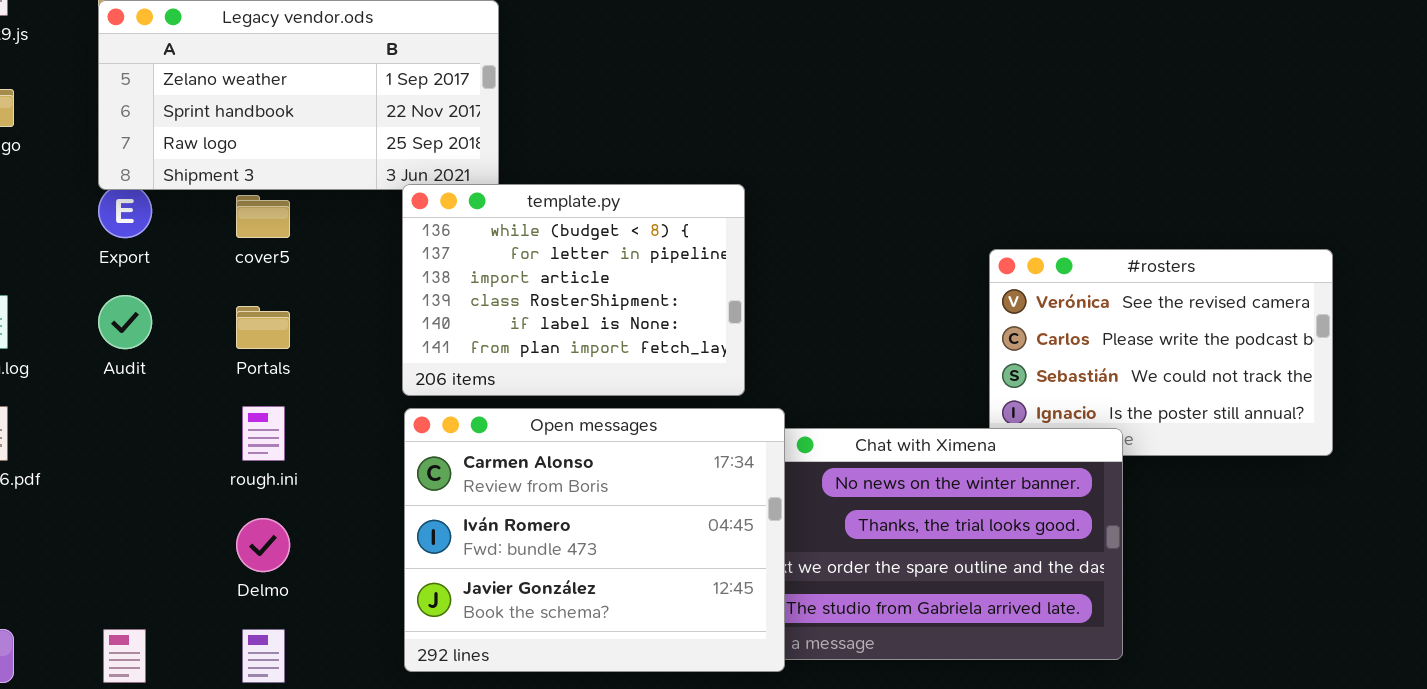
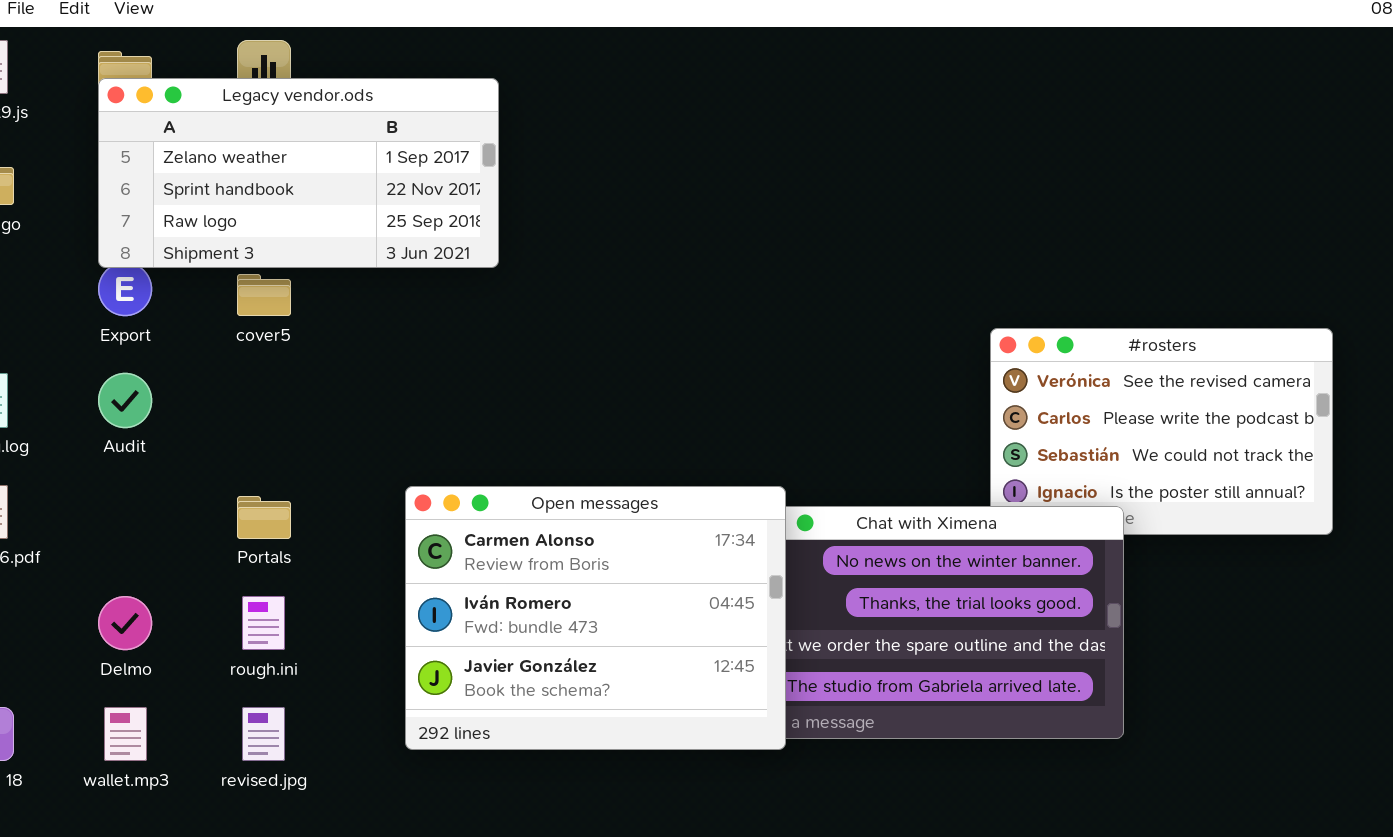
template.py: [402,184,745,396] -> none, closed
Portals: [236,306,290,349] -> [237,496,291,539], moved
rough.ini: [242,406,285,461] -> [242,596,285,650], moved
Delmo: [236,518,290,572] -> [98,596,152,650], moved

